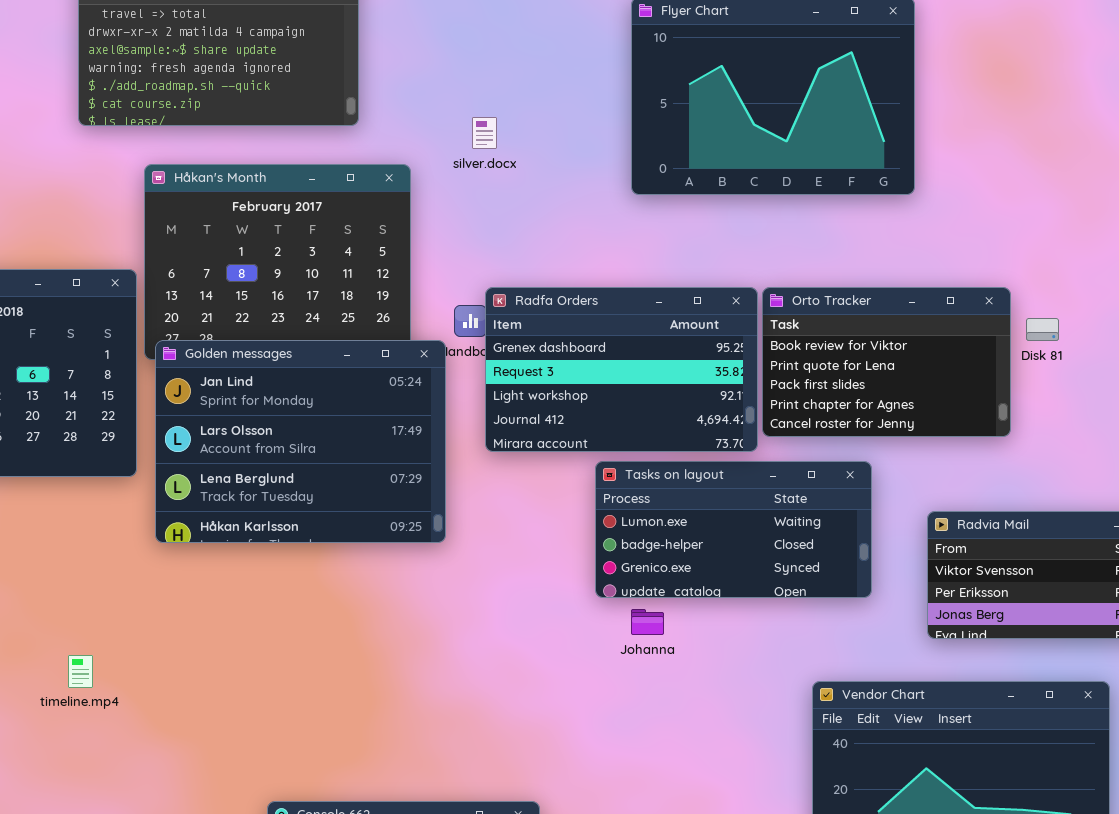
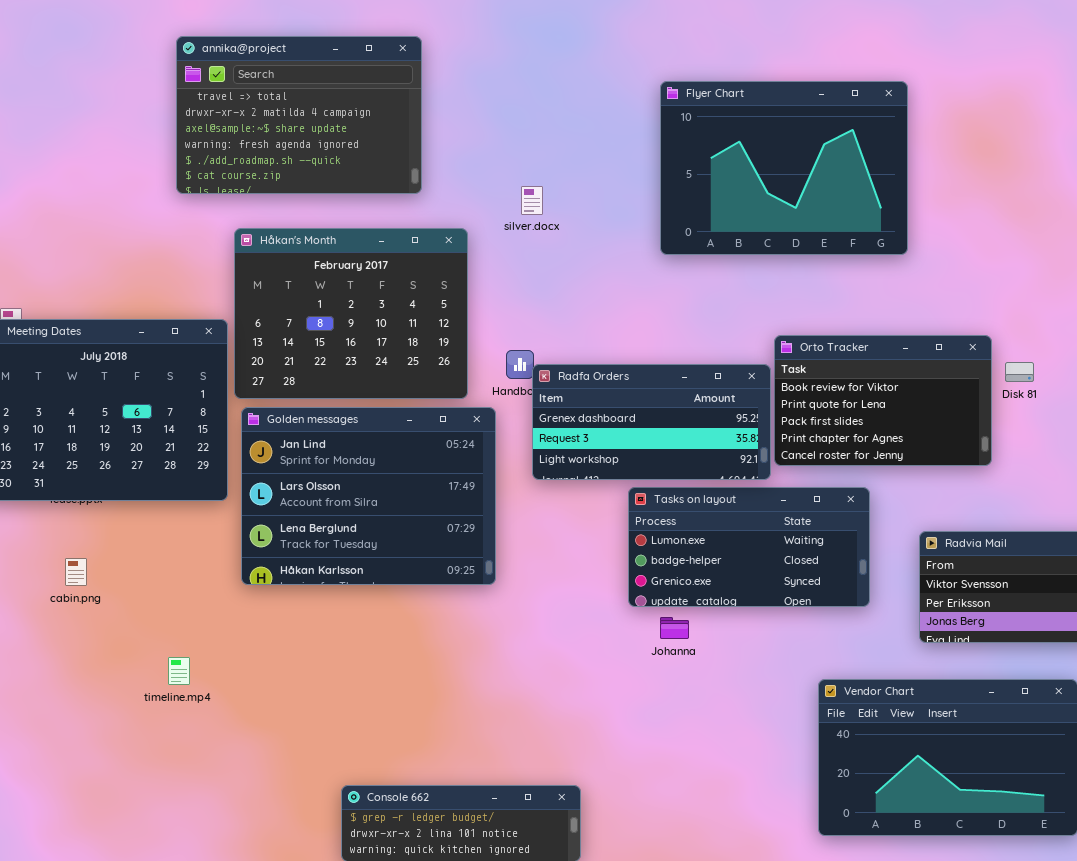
Radfa Orders: [485,287,758,452] -> [532,364,771,480], resized
Golden messages: [155,340,446,543] -> [241,407,496,585], moved

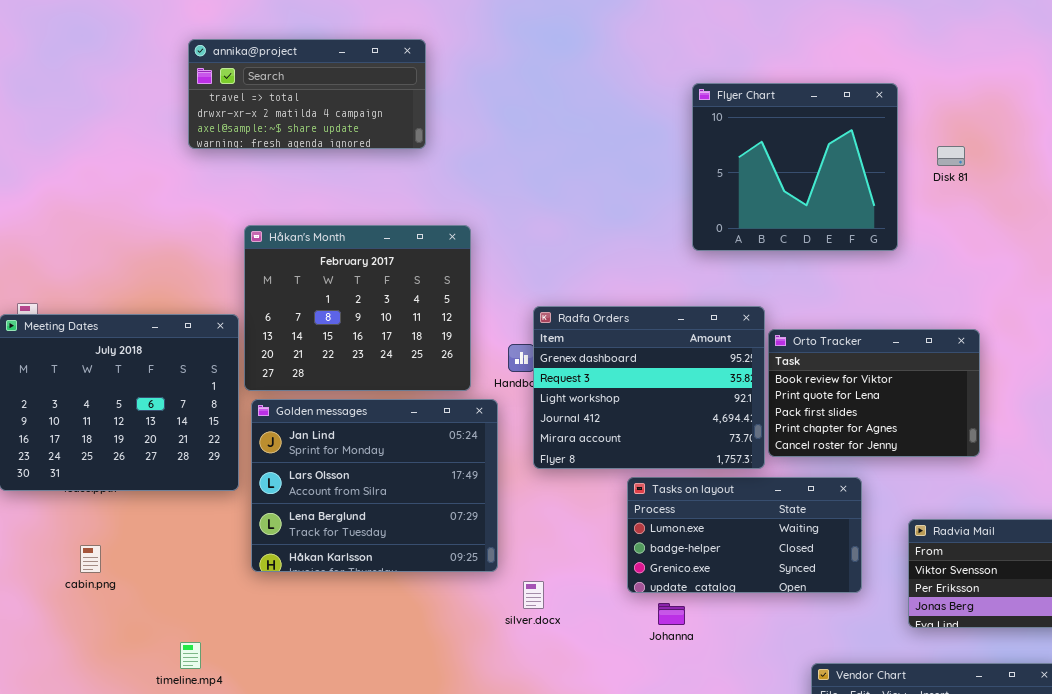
annika@project: [176,36,422,194] -> [188,39,426,149], resized
Flyer Chart: [660,81,908,255] -> [692,83,898,251], resized
silver.docx: [521,186,543,215] -> [523,581,544,609], moved
Disk 81: [1005,362,1034,382] -> [937,146,965,166], moved
Radfa Orders: [532,364,771,480] -> [533,306,765,469], resized

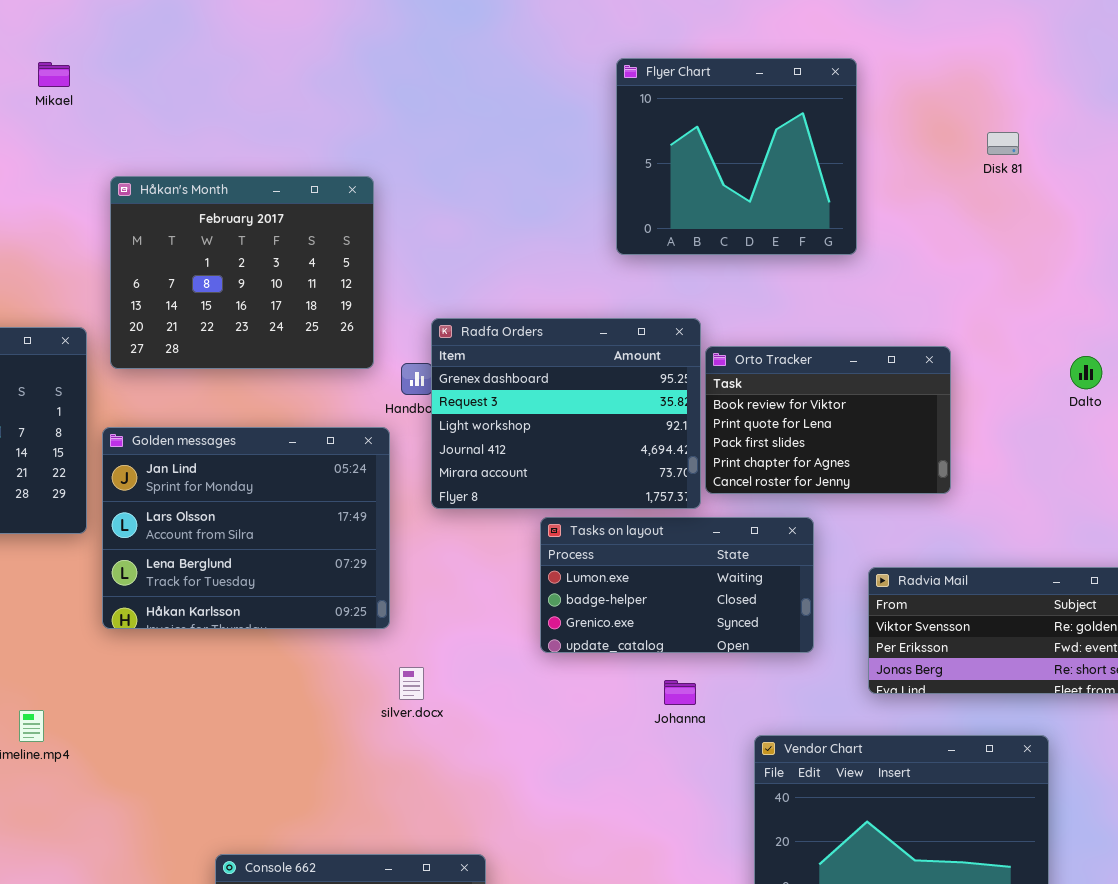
annika@project: [188,39,426,149] -> none, closed
Disk 81: [937,146,965,166] -> [987,132,1019,155], moved
Håkan's Month: [244,225,471,391] -> [110,176,374,369], moved
silver.docx: [523,581,544,609] -> [399,667,424,700], moved
Johanna: [658,603,685,625] -> [664,680,696,705], moved

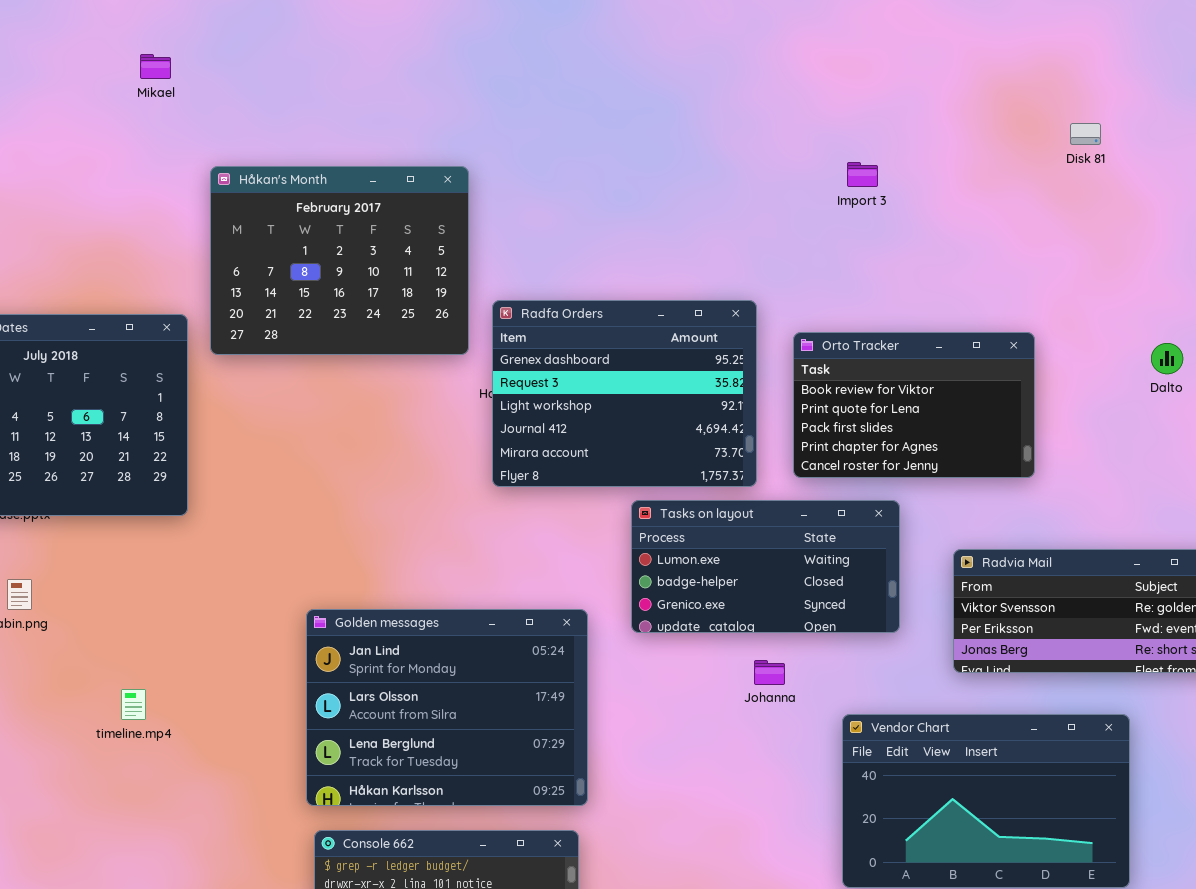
Flyer Chart: [616,58,857,255] -> none, closed
Radfa Orders: [431,318,701,509] -> [492,300,757,487], moved
Golden messages: [102,427,390,629] -> [306,609,588,806], moved

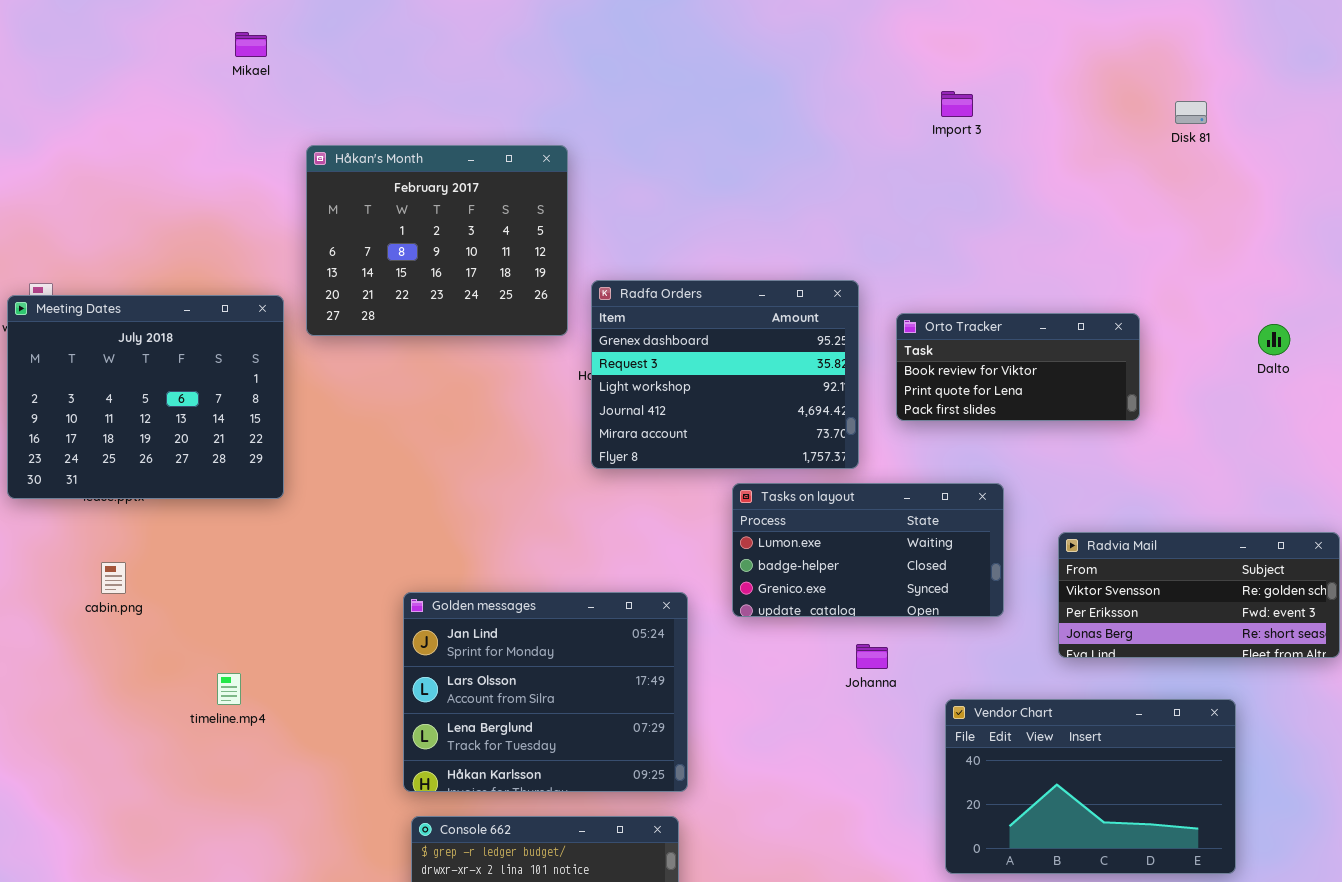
Import 3: [847,162,878,187] -> [941,91,973,117], moved
Orto Tracker: [793,332,1035,478] -> [896,313,1140,421], resized

